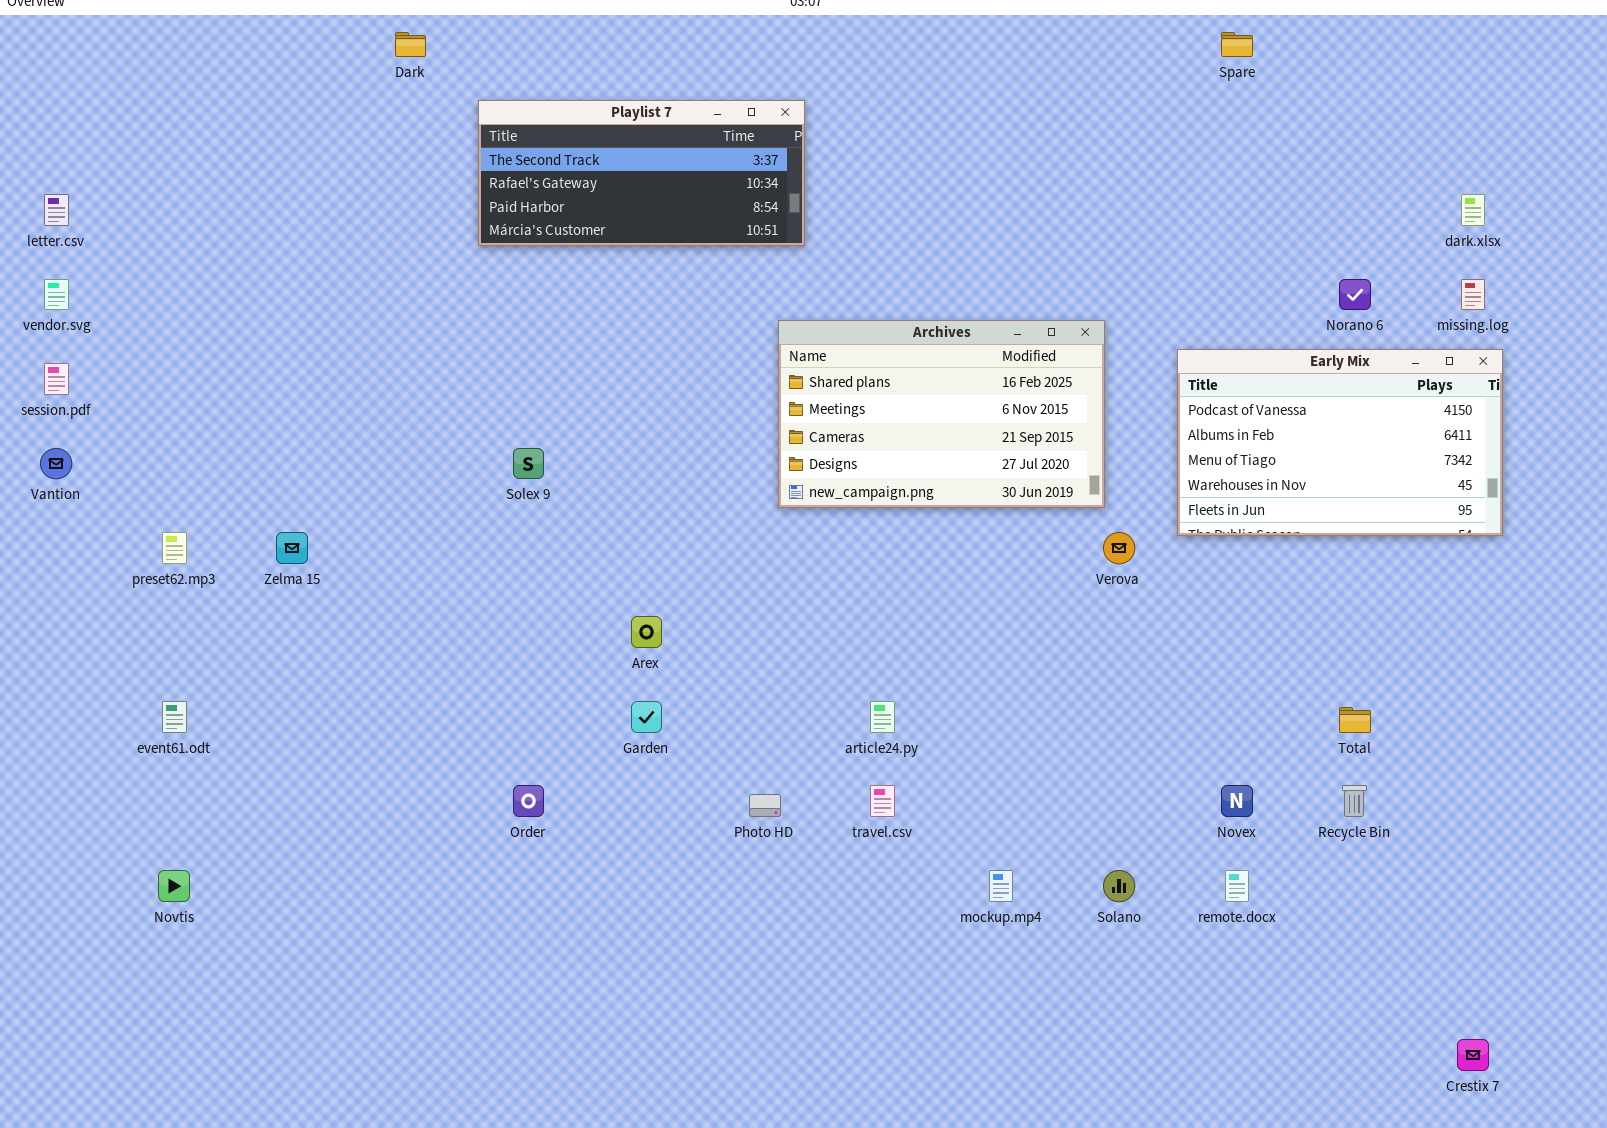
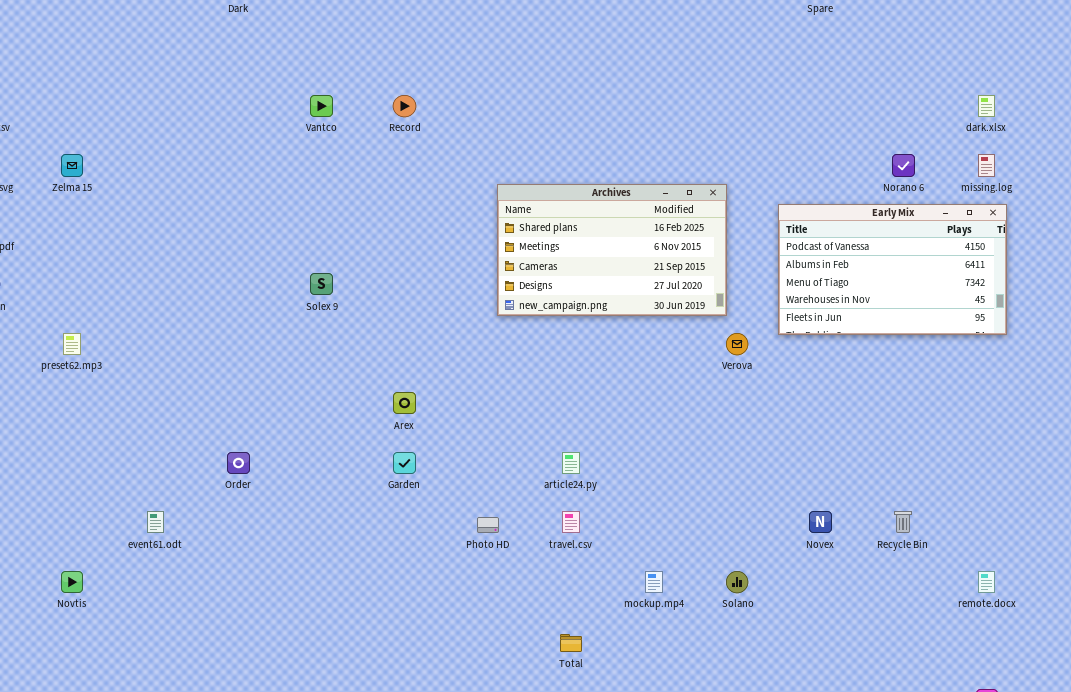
Playlist 7: [478,100,805,246] -> none, closed
Zelma 15: [276,532,308,564] -> [61,154,83,177], moved
event61.odt: [162,701,187,733] -> [147,511,164,533], moved
Total: [1339,707,1371,733] -> [560,634,582,652], moved
Order: [513,785,544,817] -> [227,452,250,474], moved
remote.docx: [1225,870,1249,902] -> [978,571,995,593], moved

